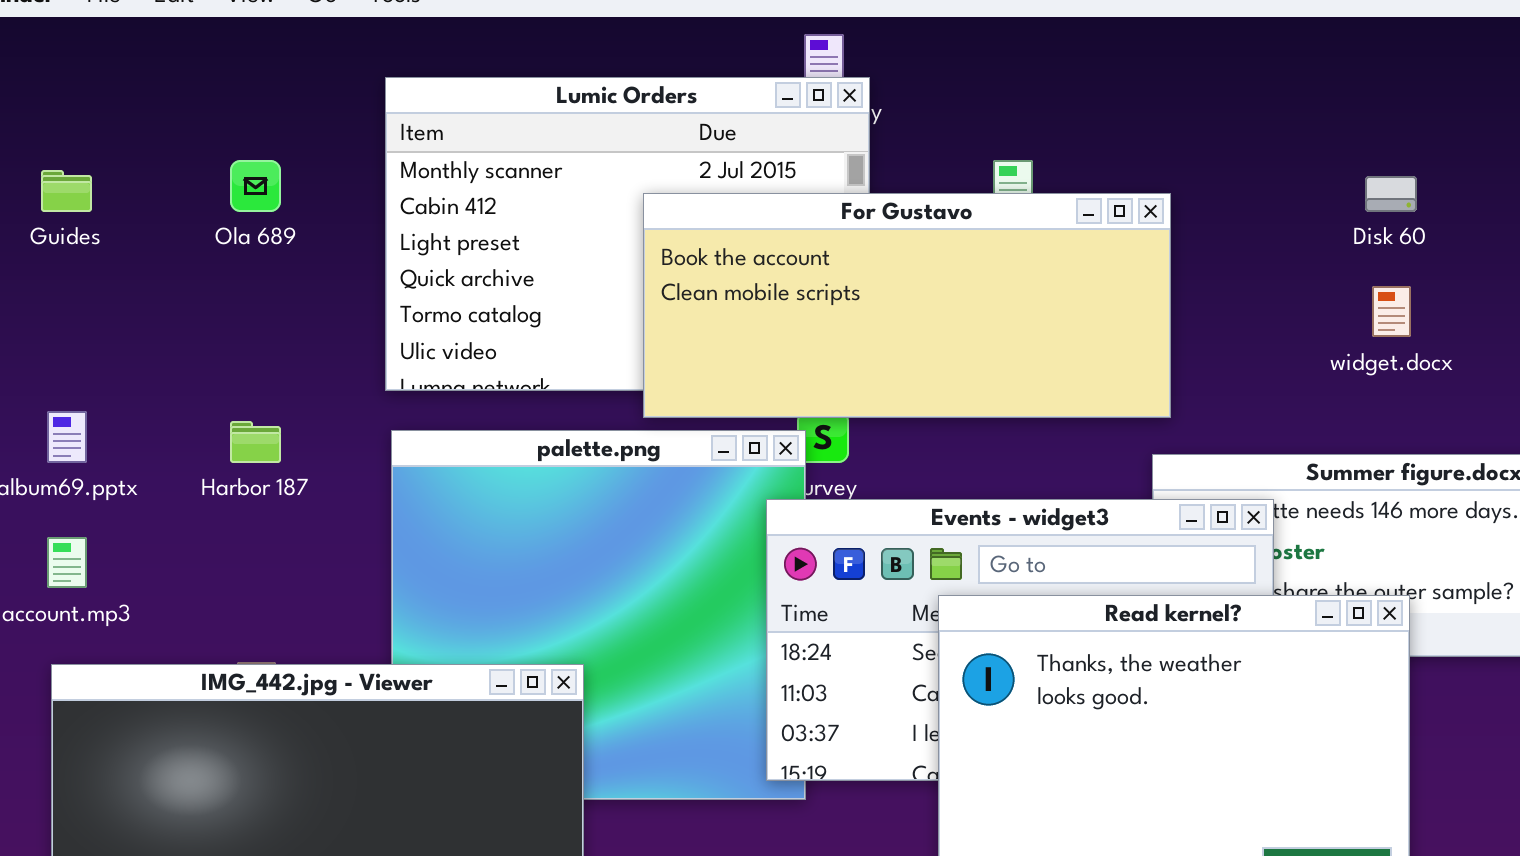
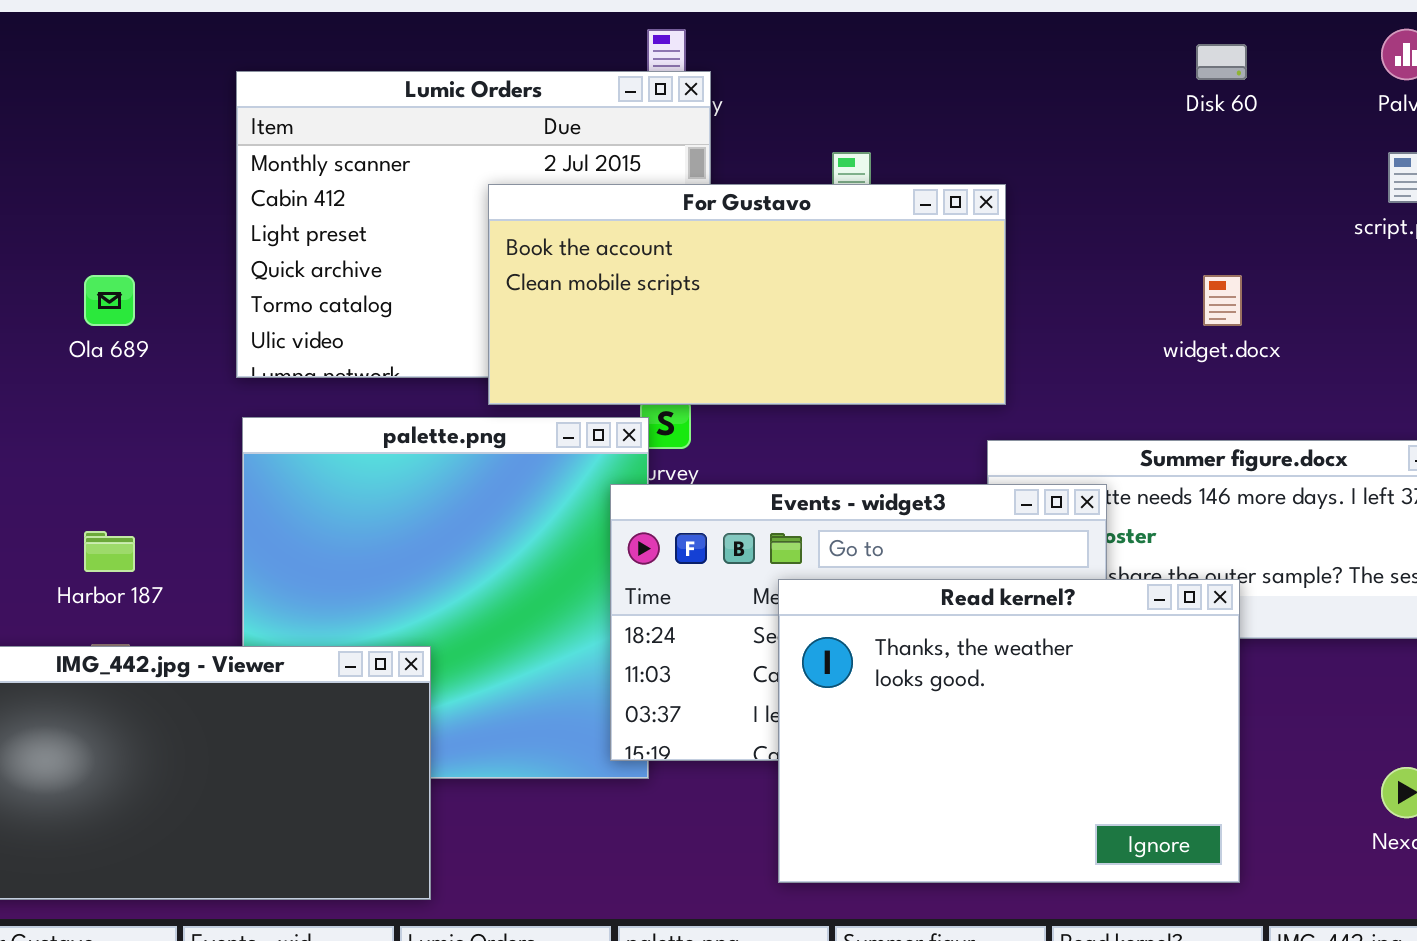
Ola 689: [230,160,281,212] -> [84,275,135,326], moved
Disk 60: [1365,176,1417,212] -> [1196,44,1247,80], moved
Harbor 187: [230,421,281,463] -> [84,531,135,572], moved

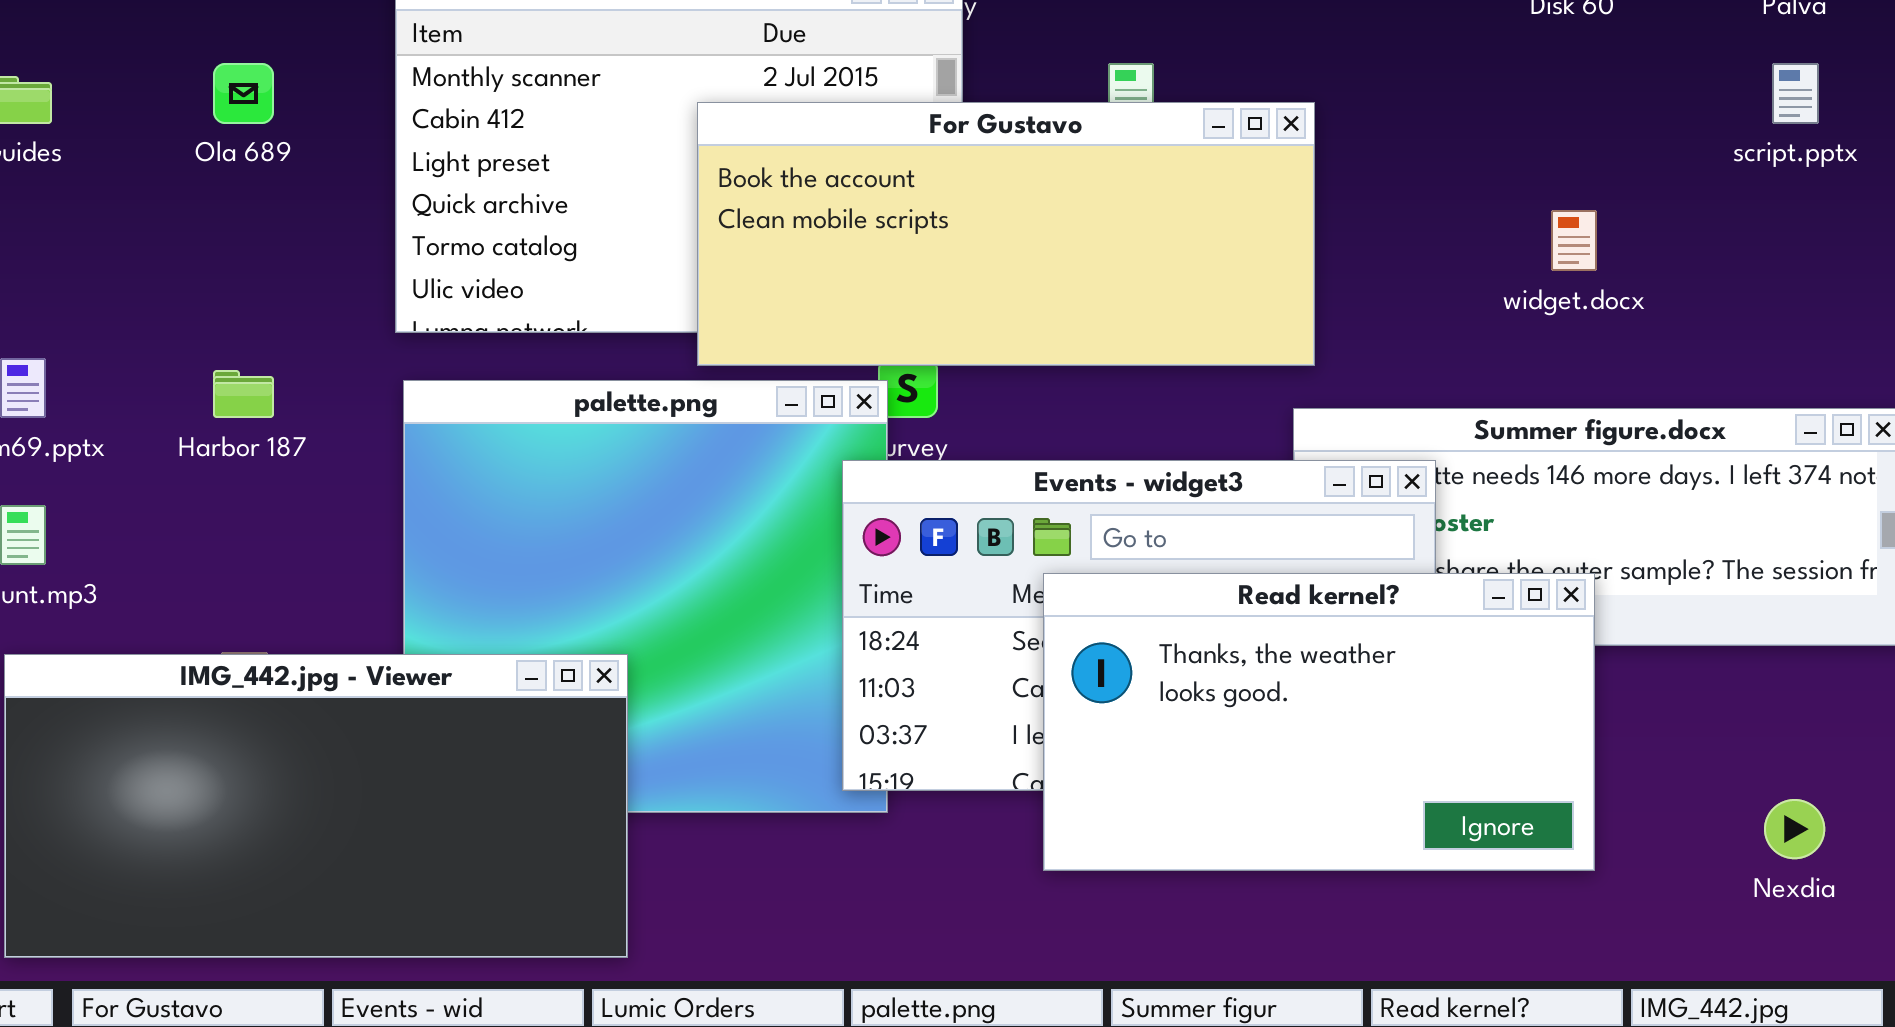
Ola 689: [84,275,135,326] -> [213,63,274,124], moved
Harbor 187: [84,531,135,572] -> [213,370,274,418], moved
Read kernel?: [778,579,1240,883] -> [1043,573,1595,871], resized

